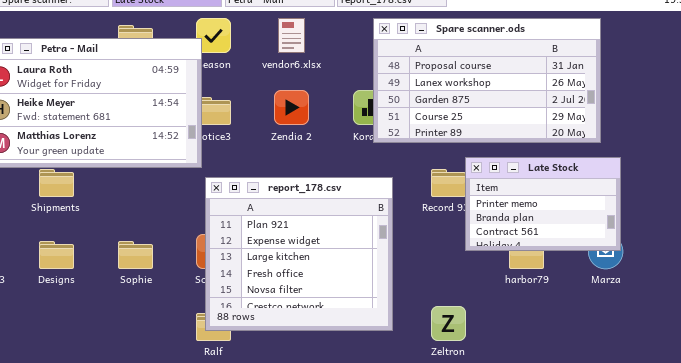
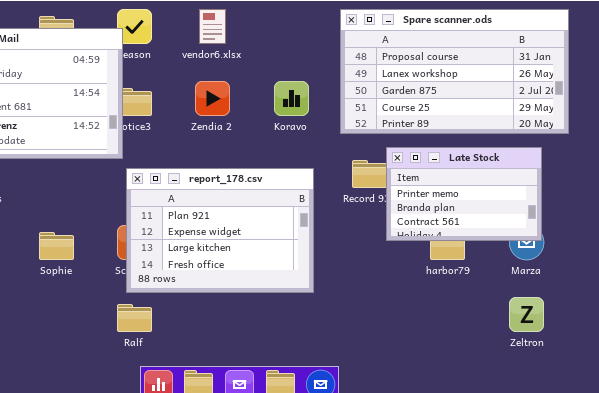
Spare scanner.ods: [373,18,601,143] -> [340,9,569,134], moved
report_178.csv: [205,177,393,331] -> [126,168,314,293], resized
Zeltron: [431,306,466,341] -> [509,297,544,332], moved

